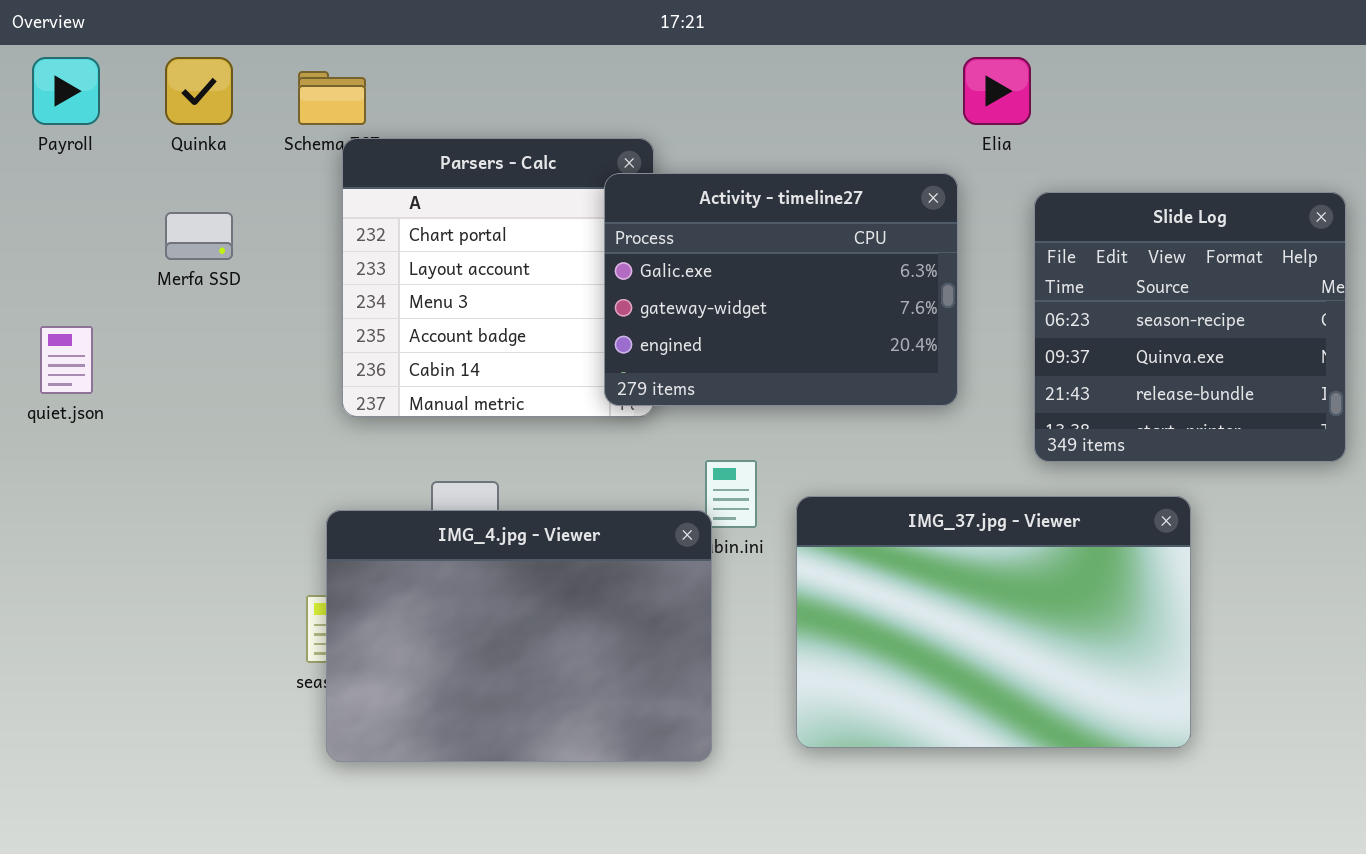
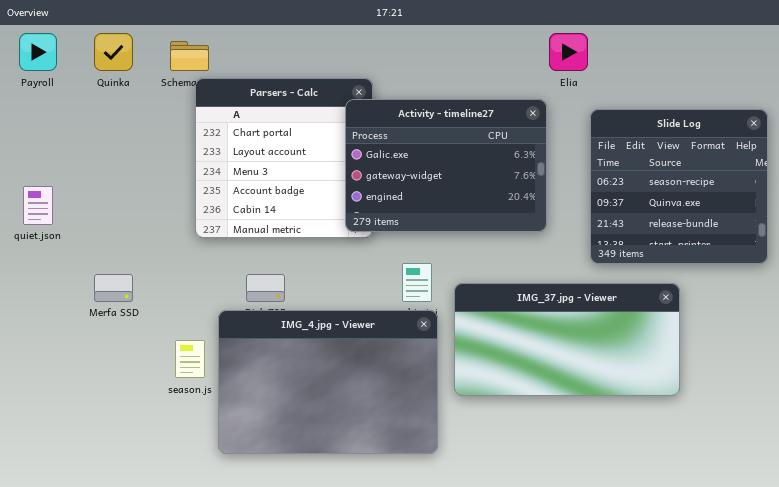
Merfa SSD: [165,212,233,260] -> [94,274,133,302], moved
IMG_37.jpg - Viewer: [796,496,1191,748] -> [454,283,680,396], resized
IMG_4.jpg - Viewer: [326,510,712,762] -> [218,310,438,454], moved

